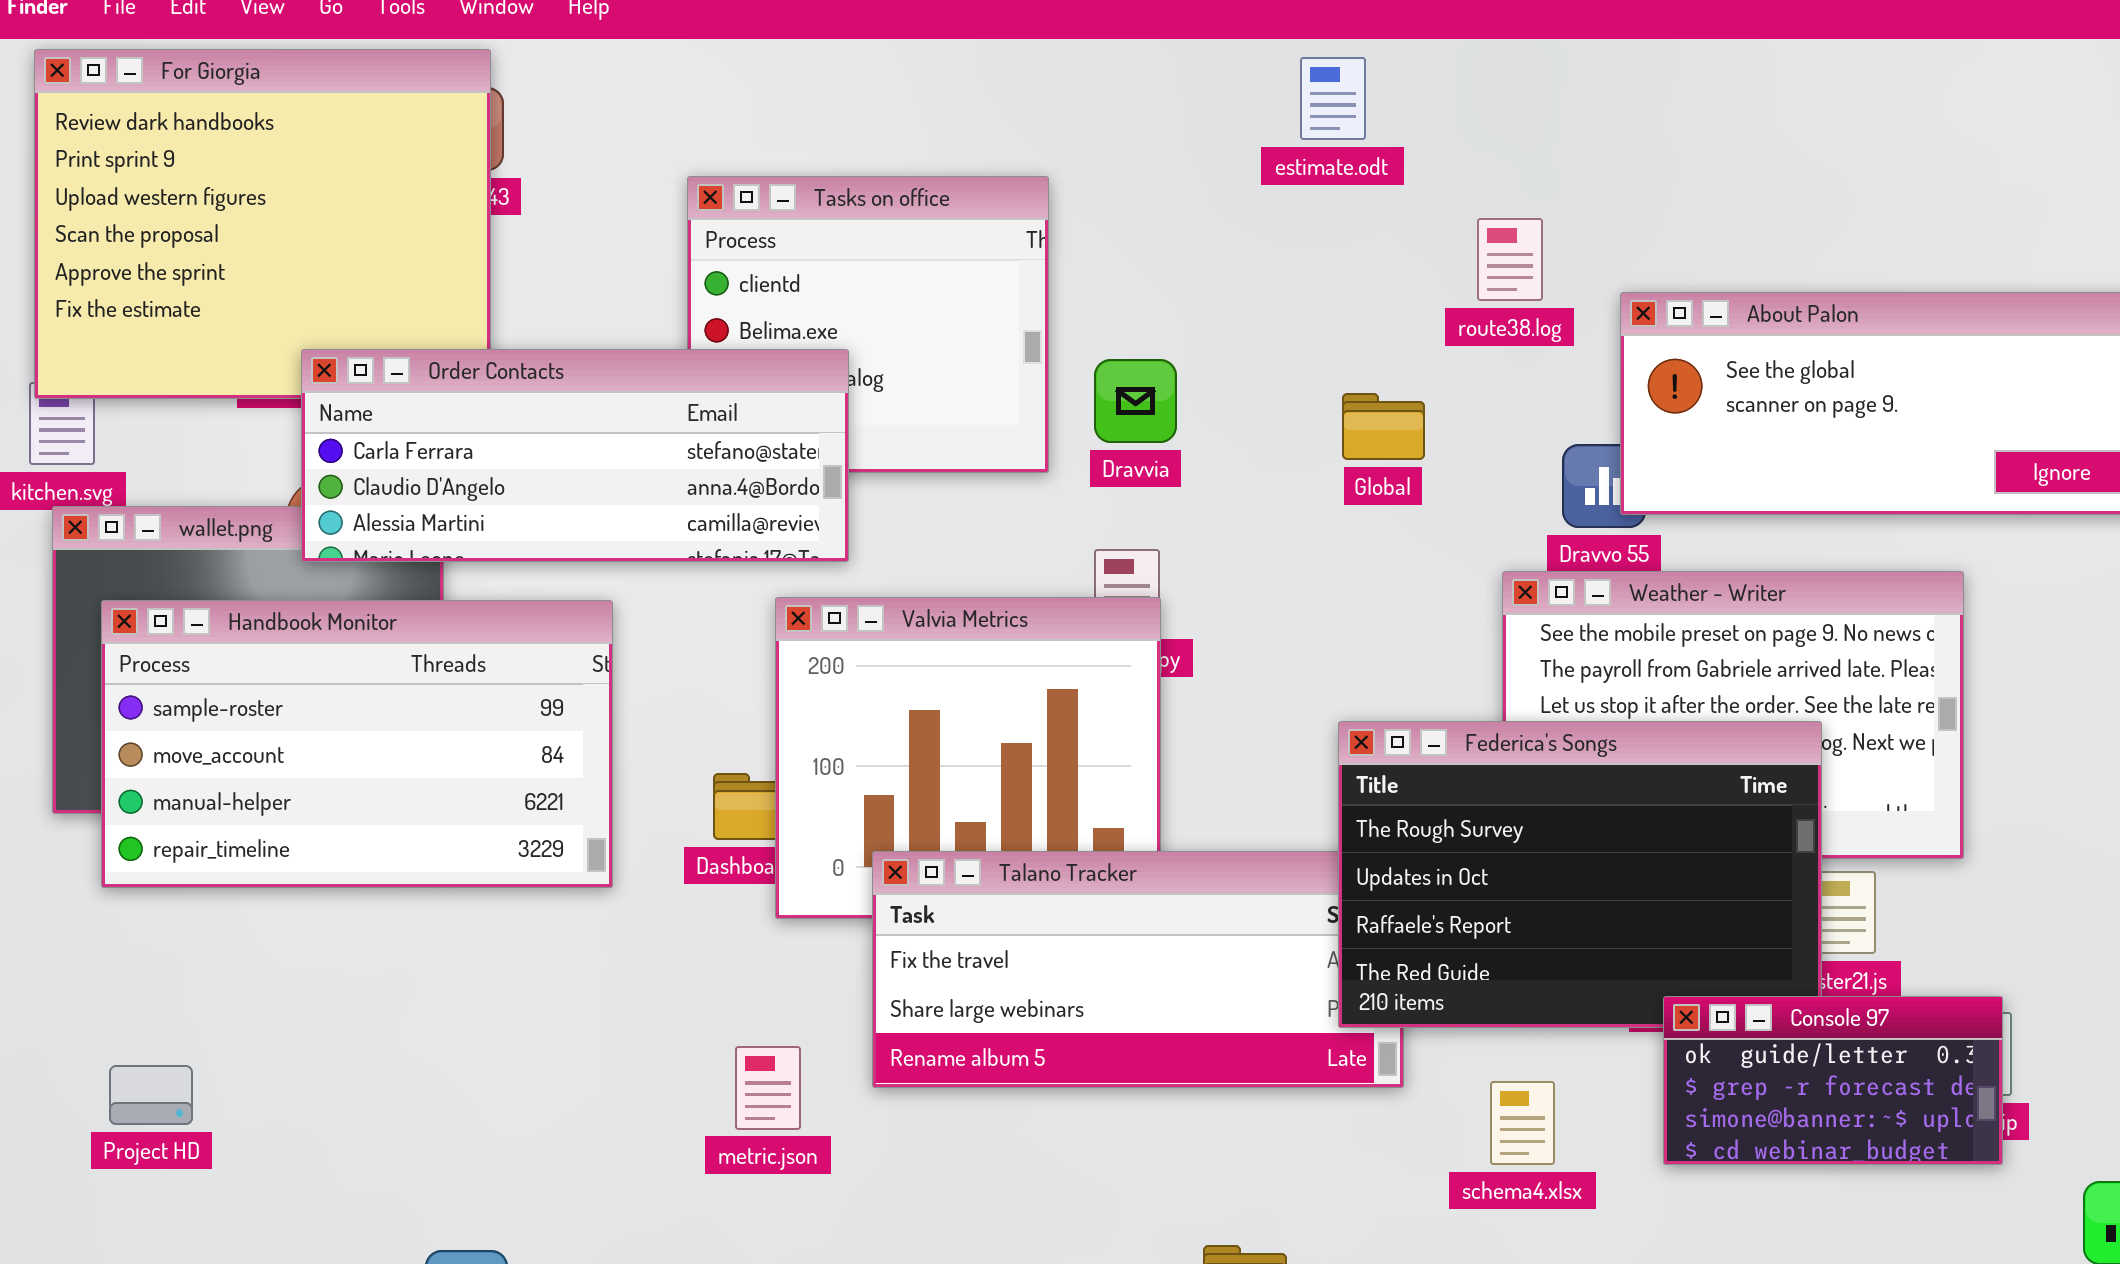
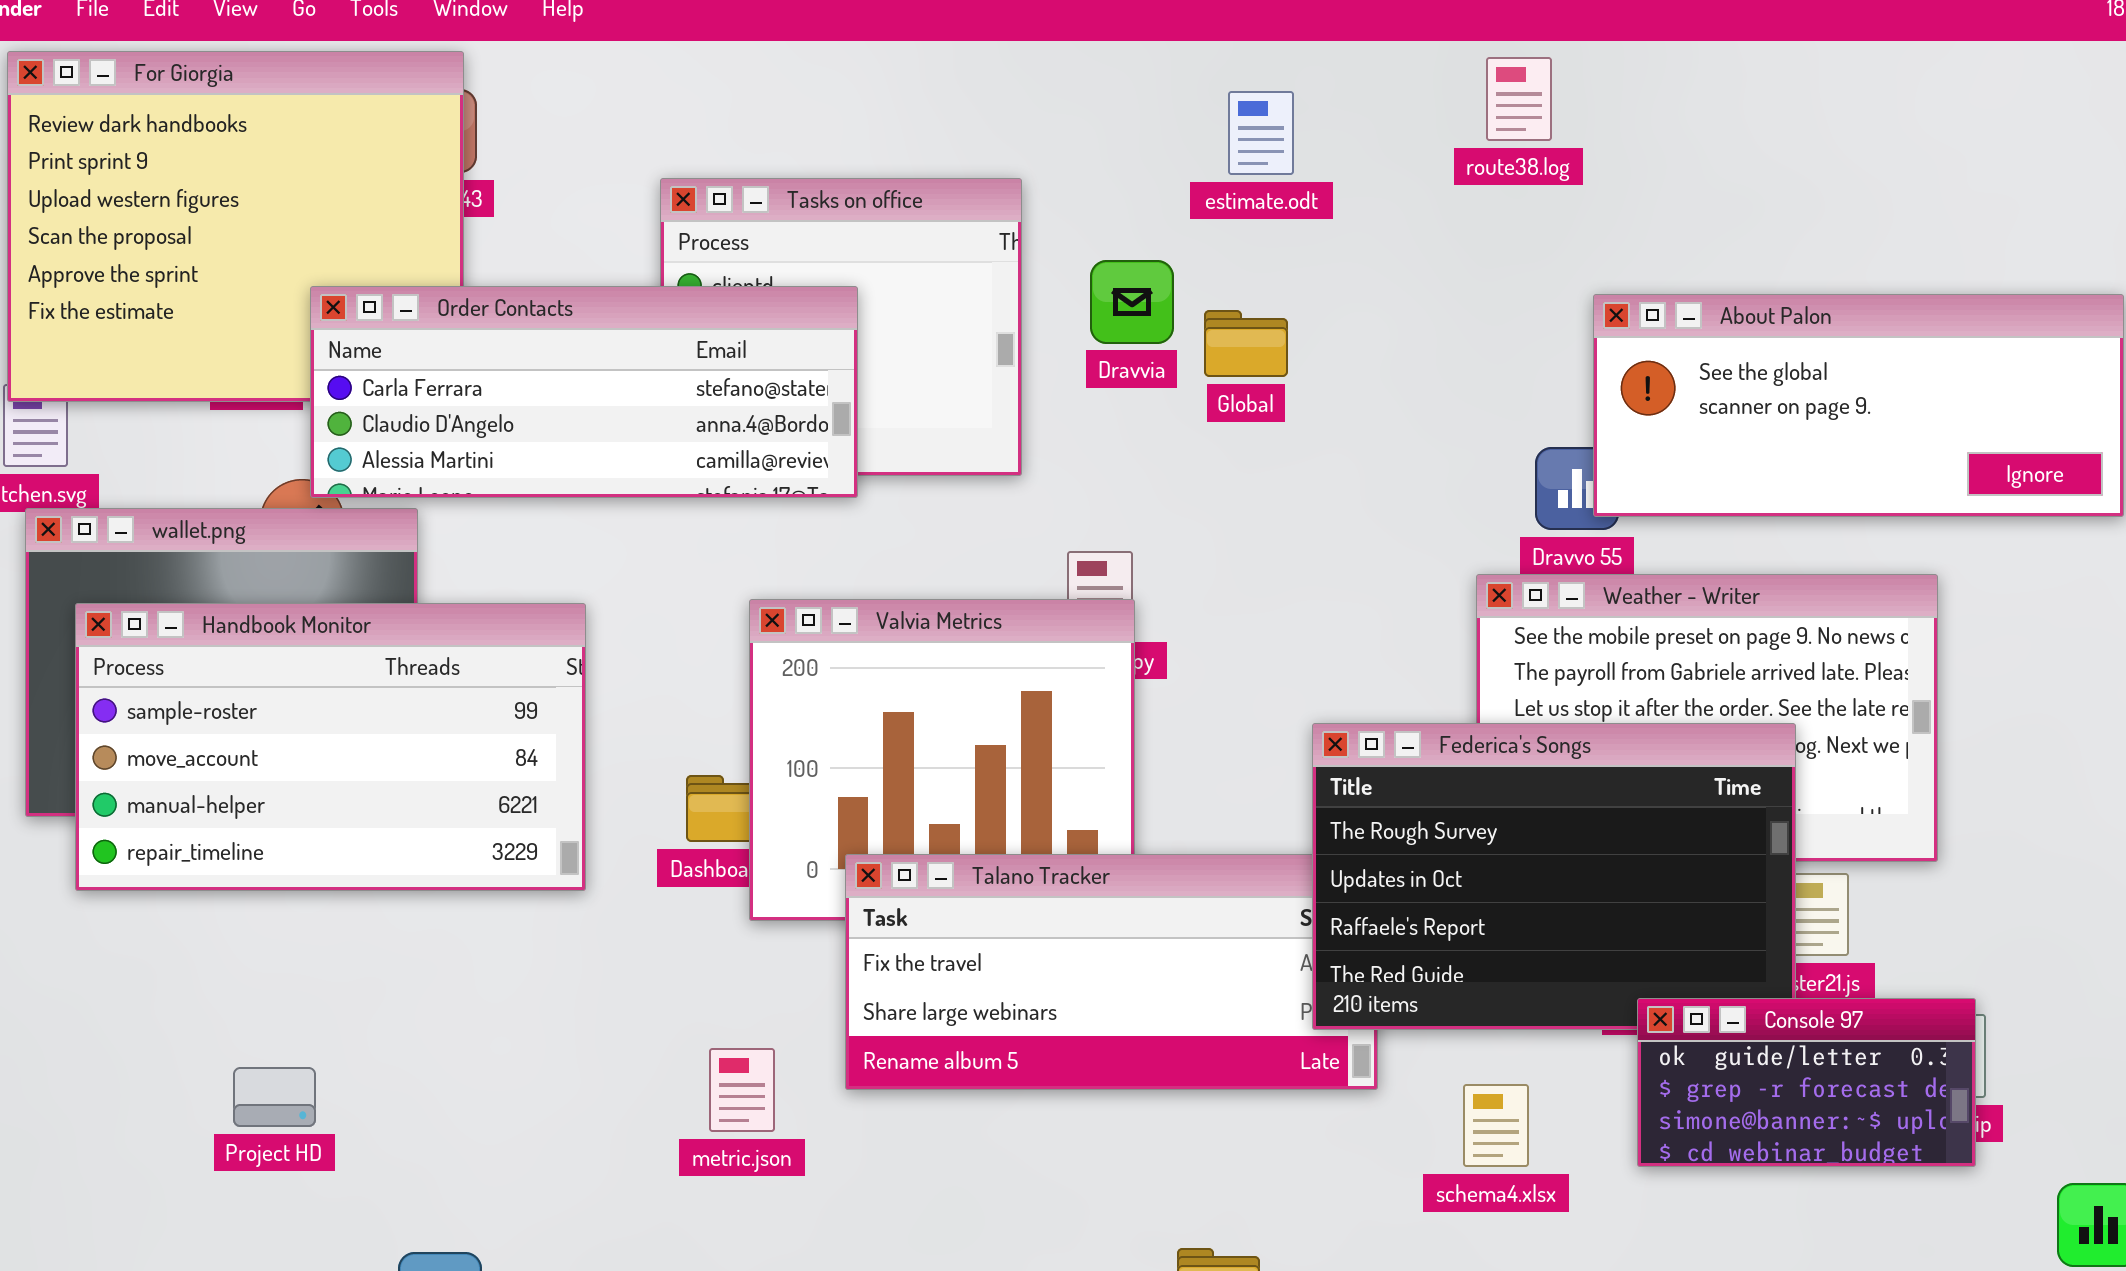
estimate.odt: [1300,57,1366,140] -> [1228,91,1294,175], moved
route38.log: [1477,218,1543,301] -> [1486,57,1552,141], moved
Order Contacts: [301,349,849,562] -> [310,286,858,498], moved
Dravvia: [1094,359,1177,443] -> [1090,260,1174,344], moved
Global: [1342,393,1425,460] -> [1204,310,1288,377], moved
Project HD: [109,1065,193,1125] -> [233,1067,316,1127], moved

